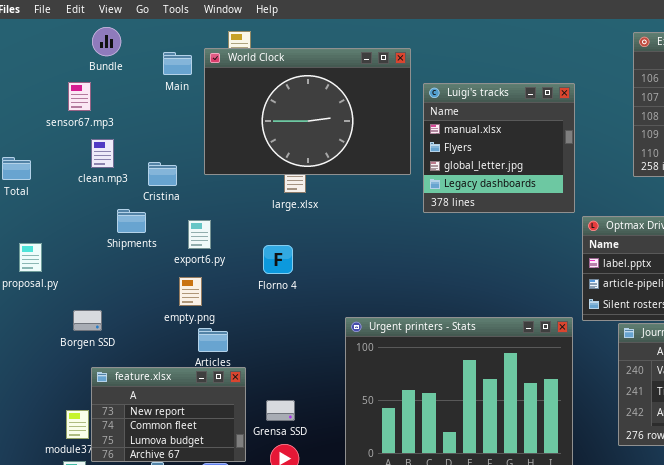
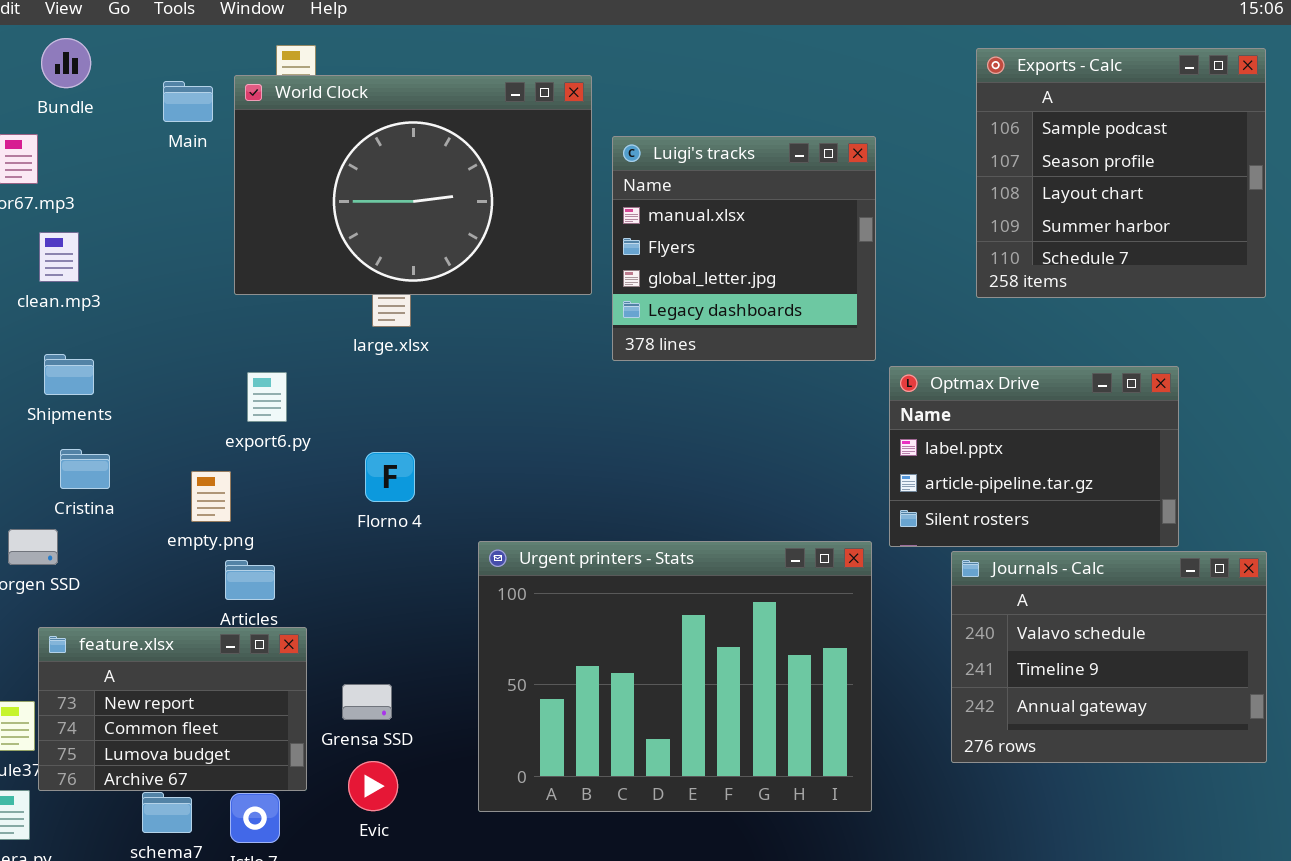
Cristina: [148,162,177,186] -> [60,449,110,489], moved
Shipments: [117,209,146,233] -> [44,354,94,395], moved
export6.py: [188,220,211,249] -> [247,372,287,422], moved
Florno 4: [263,245,293,274] -> [365,452,415,502], moved

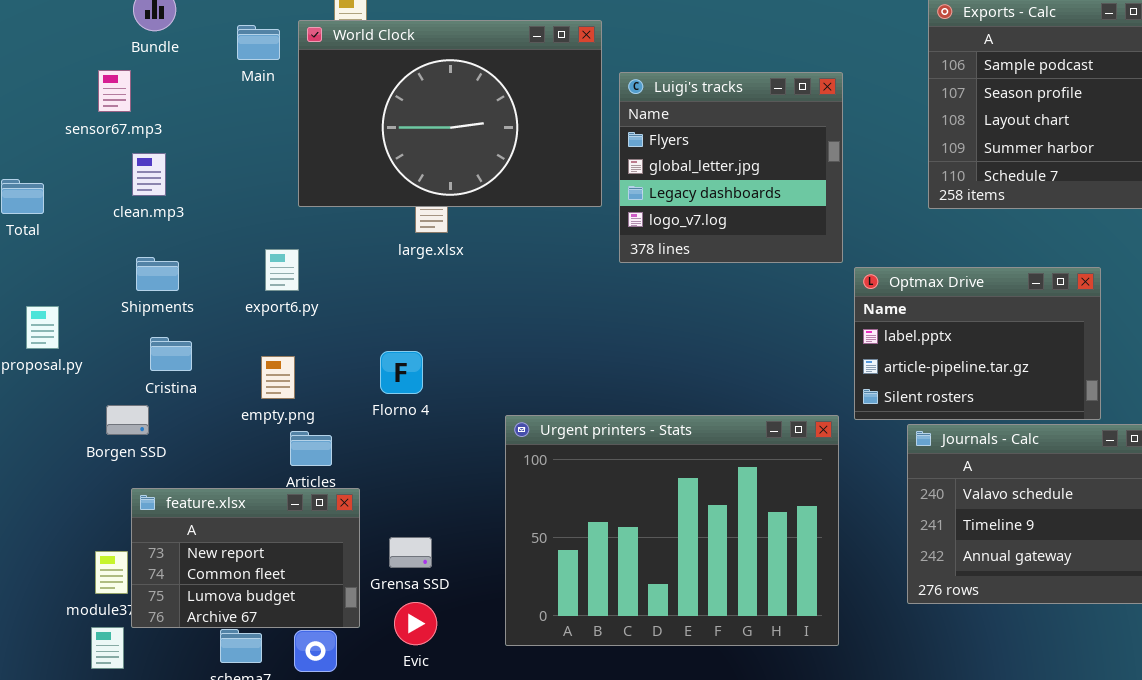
Luigi's tracks: [612,136,876,361] -> [619,72,843,263], scrolled down 1 row
export6.py: [247,372,287,422] -> [265,249,299,291], moved
Florno 4: [365,452,415,502] -> [380,351,423,394], moved

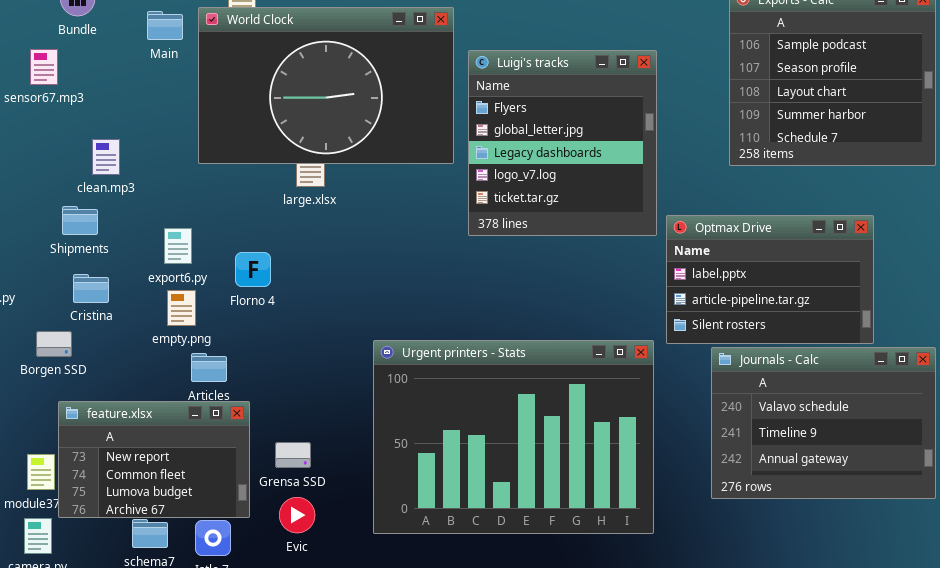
Luigi's tracks: [619,72,843,263] -> [468,50,657,236], resized
clean.mp3: [132,153,166,196] -> [92,139,120,175], moved
export6.py: [265,249,299,291] -> [164,228,192,264], moved
Florno 4: [380,351,423,394] -> [235,252,271,287], moved

